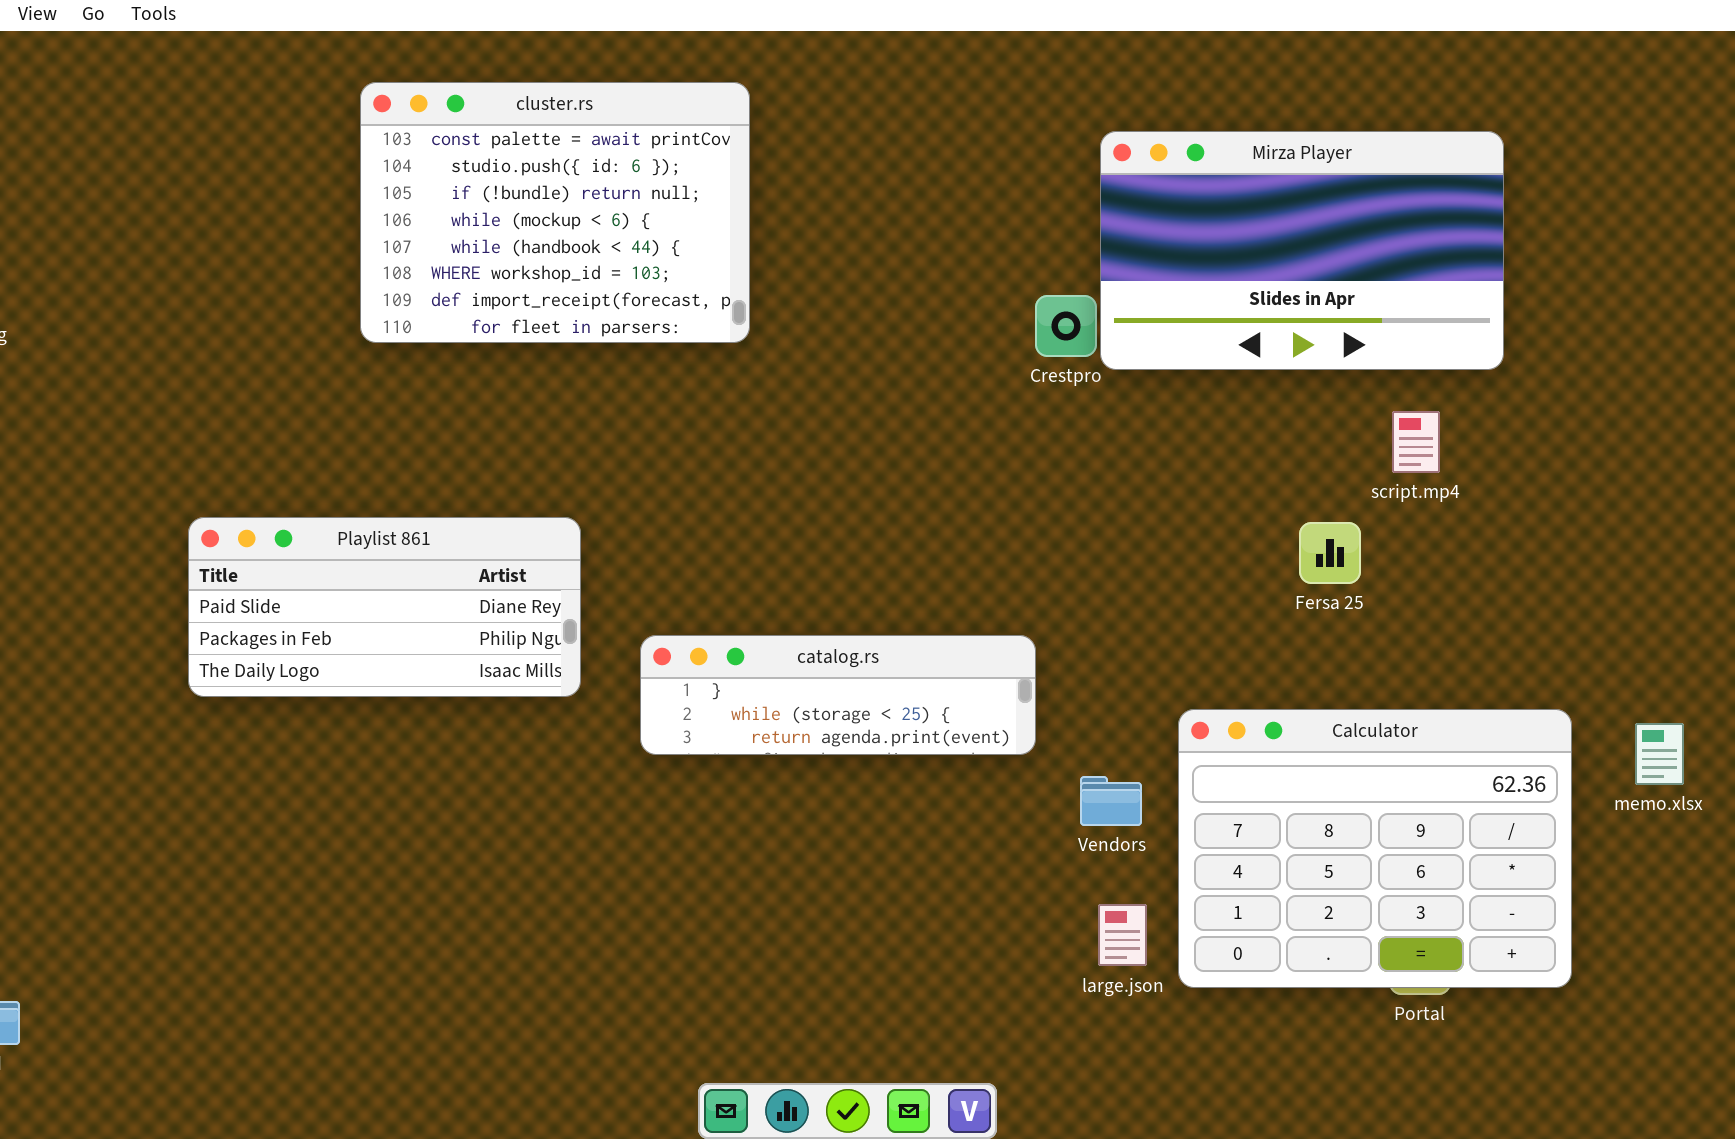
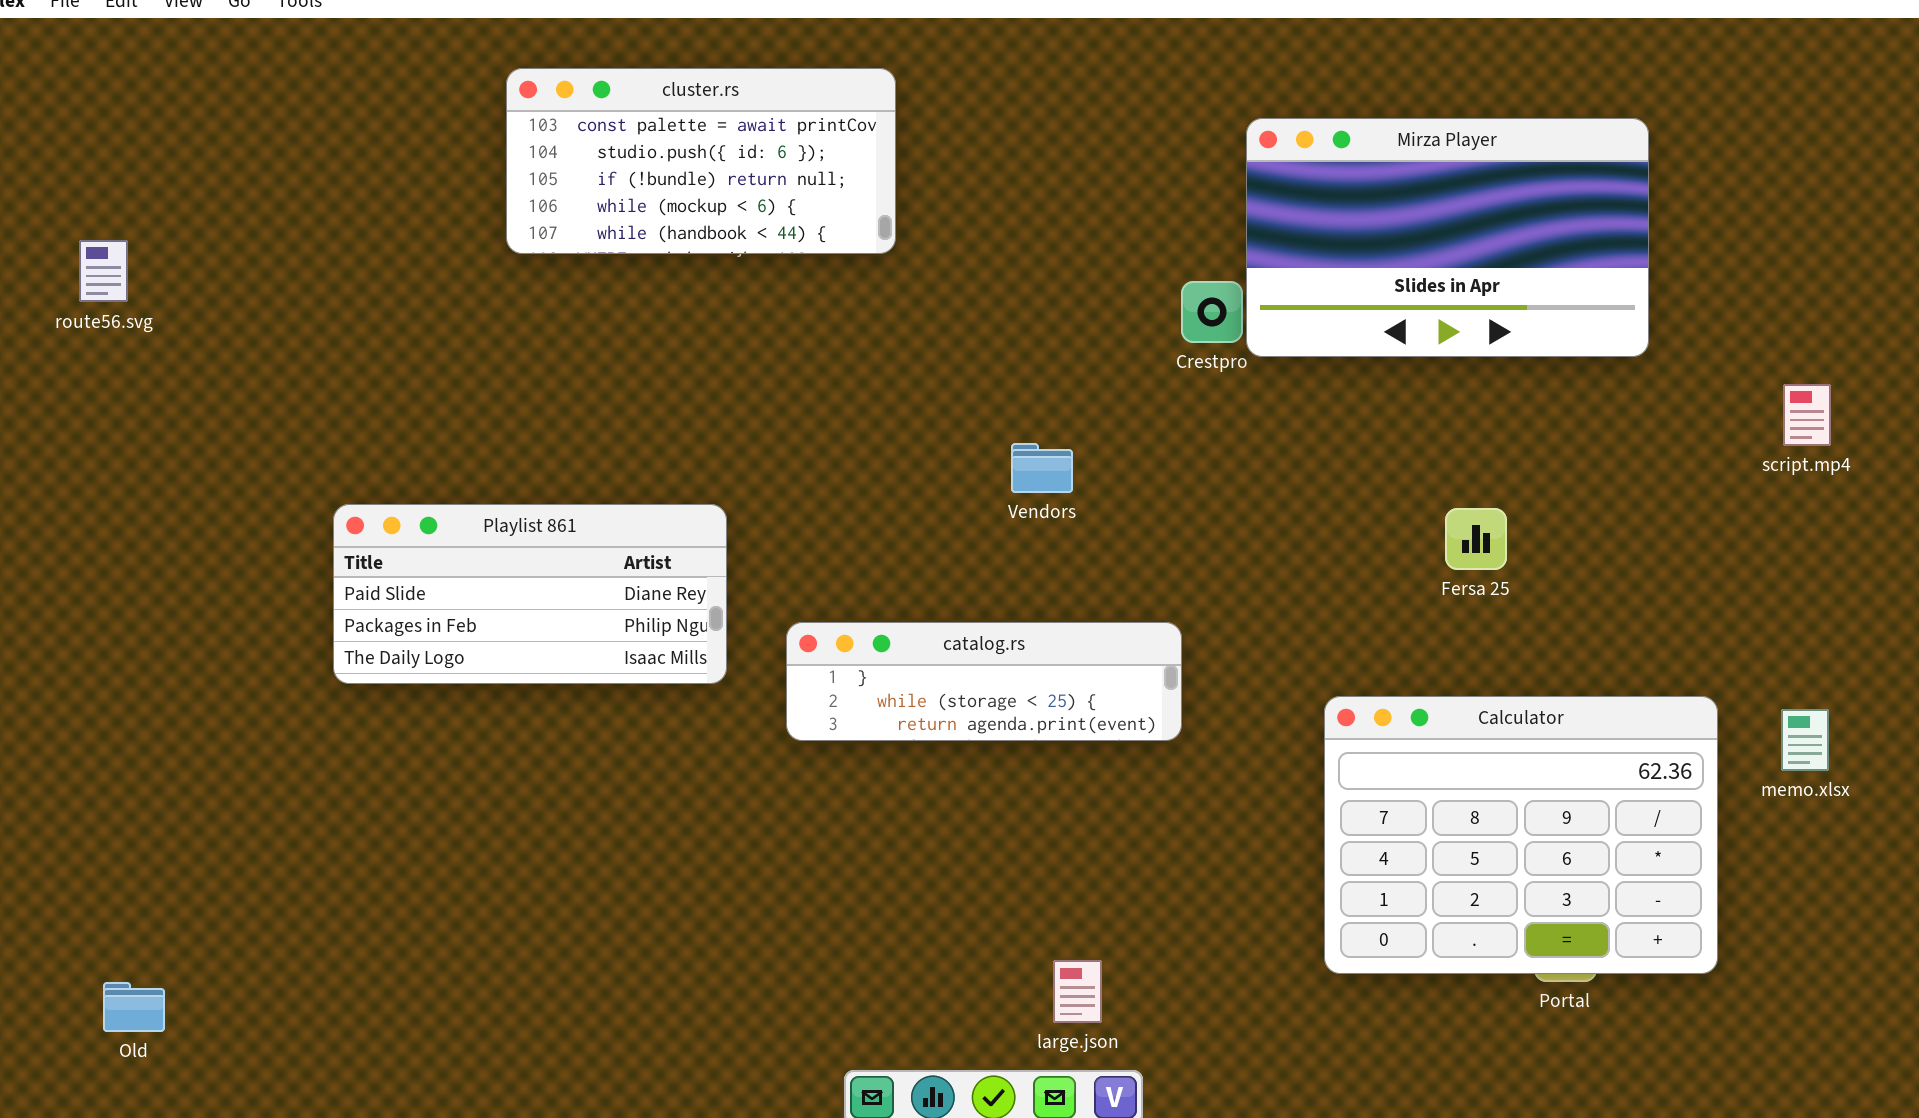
cluster.rs: [360,82,750,343] -> [506,68,896,254], resized
script.mp4: [1392,411,1440,473] -> [1783,384,1831,446], moved
Vendors: [1080,776,1142,826] -> [1011,443,1073,493], moved
large.json: [1098,904,1147,966] -> [1053,960,1102,1023], moved

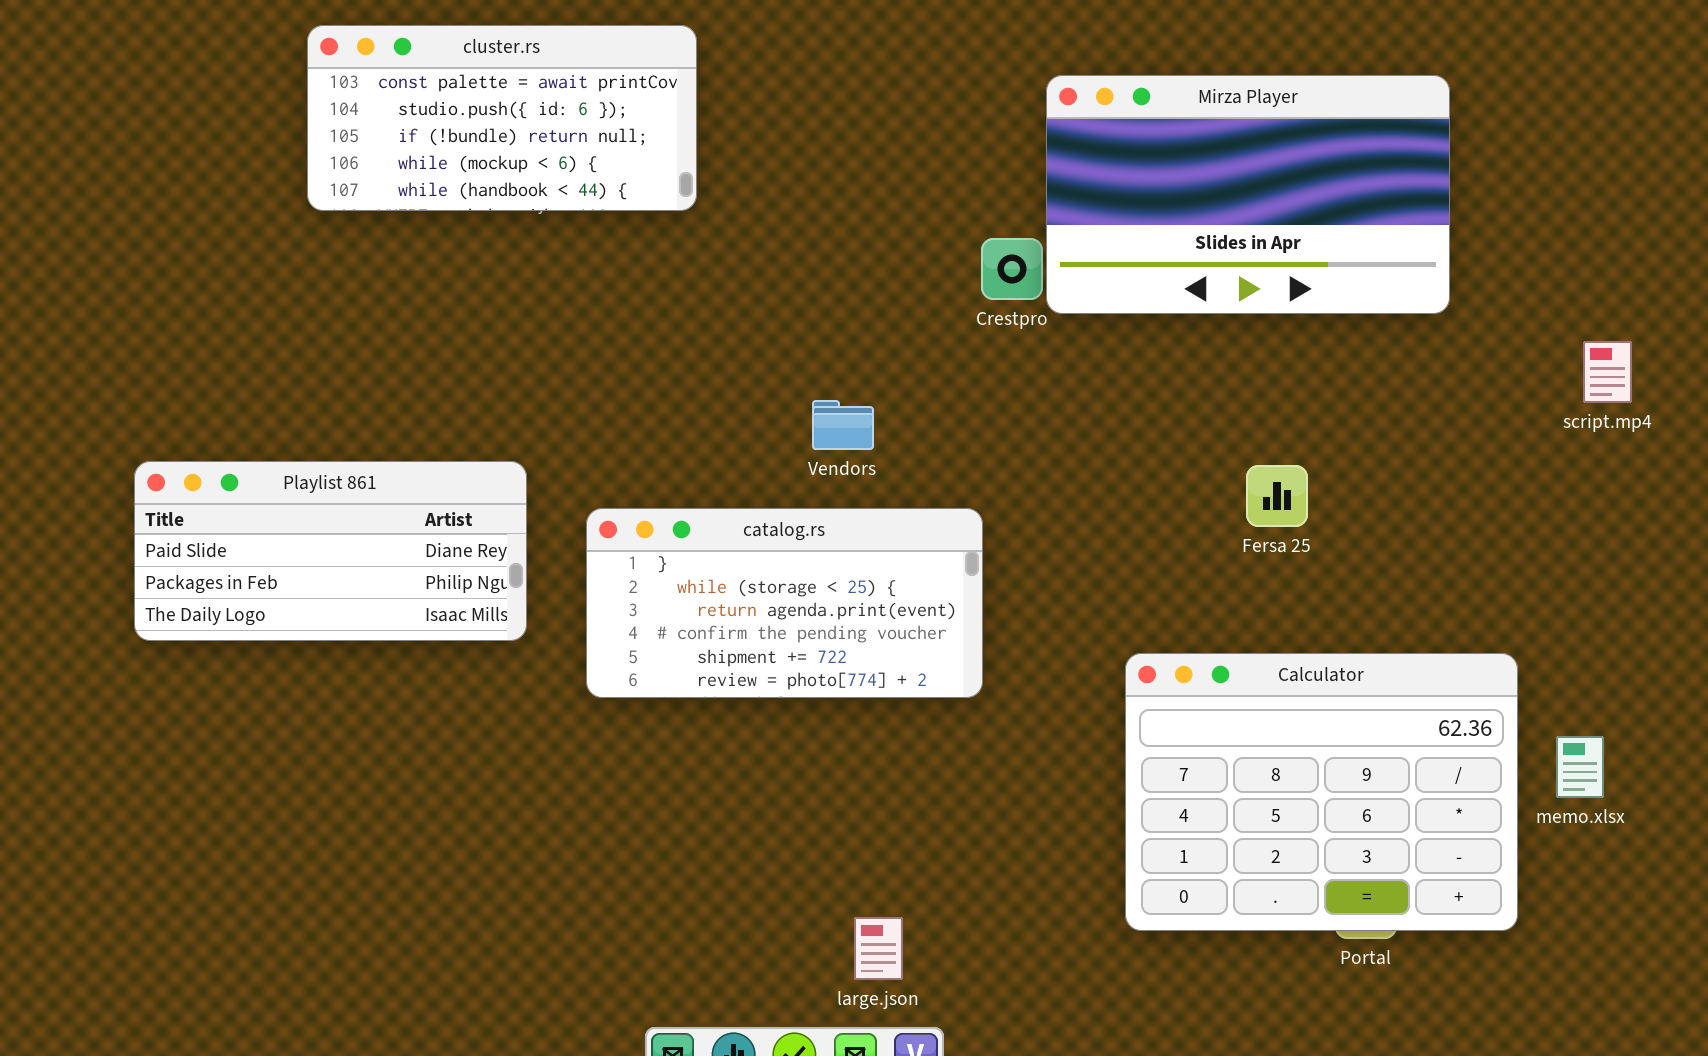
catalog.rs: [786,622,1182,741] -> [586,508,983,698], resized
memo.xlsx: [1781,709,1829,771] -> [1556,736,1604,798], moved

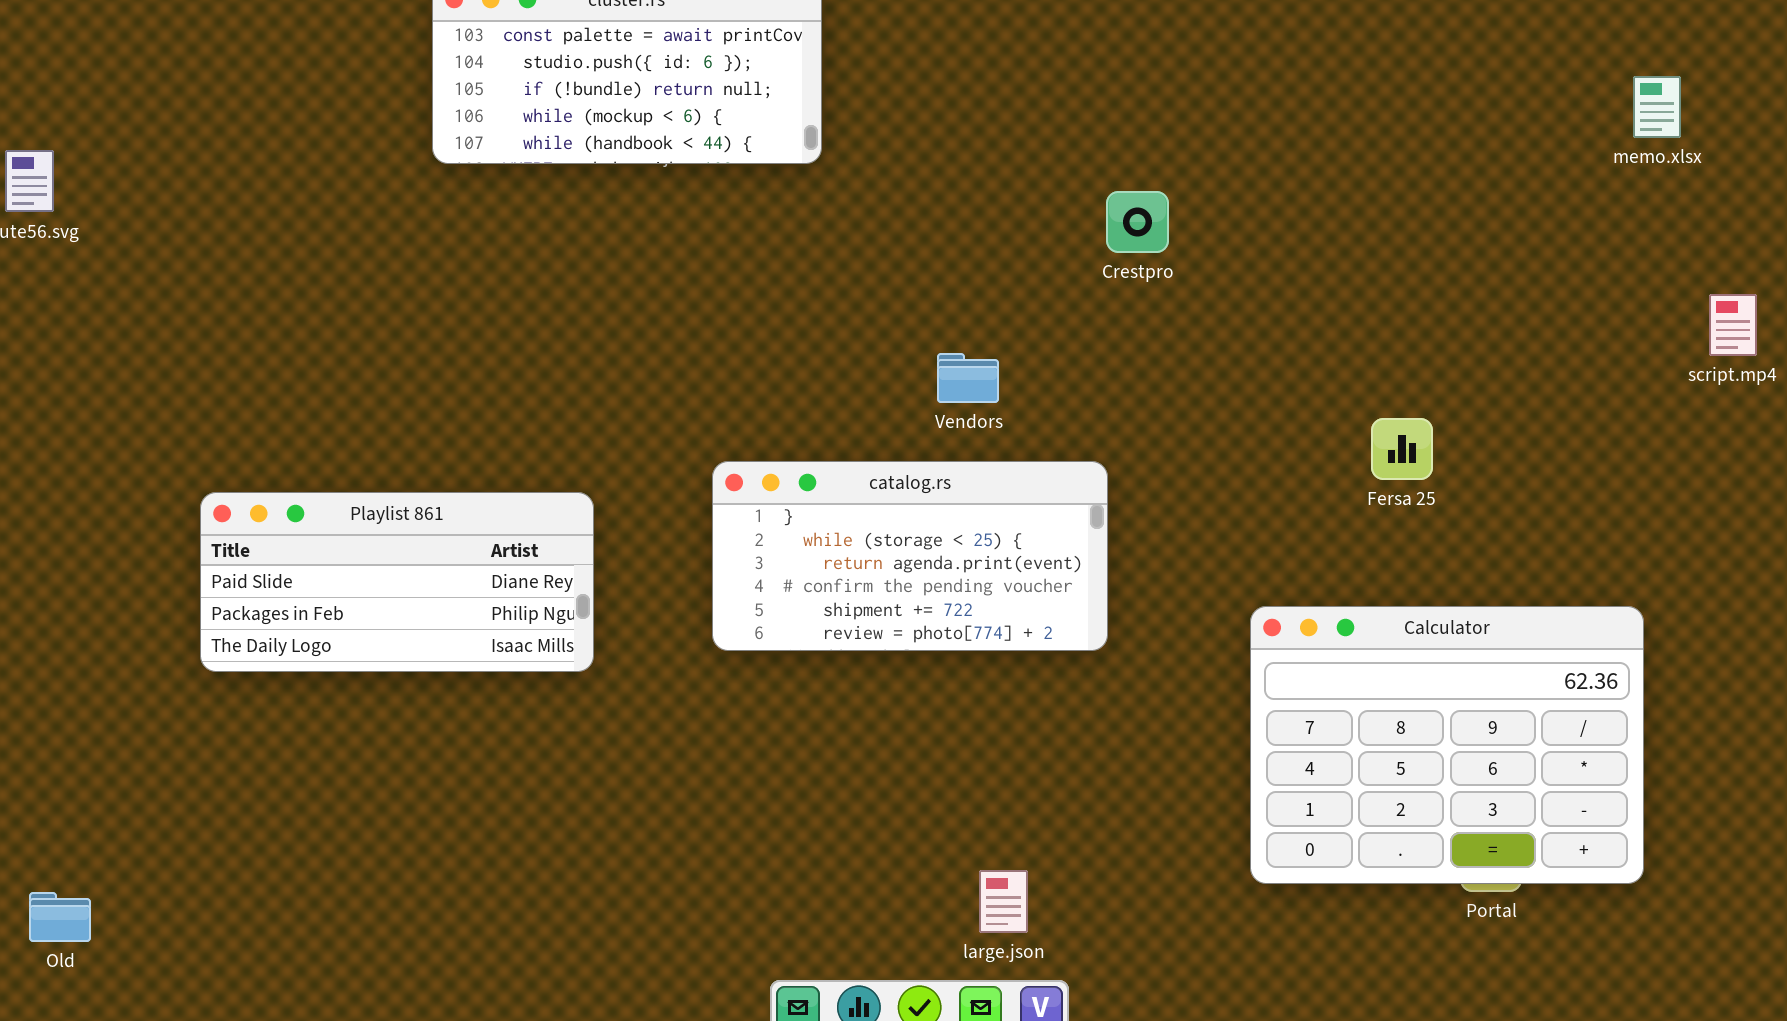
Mirza Player: [1046,75,1450,314] -> none, closed
Playlist 861: [134,461,527,641] -> [200,492,594,672], moved
memo.xlsx: [1556,736,1604,798] -> [1633,76,1681,138], moved

